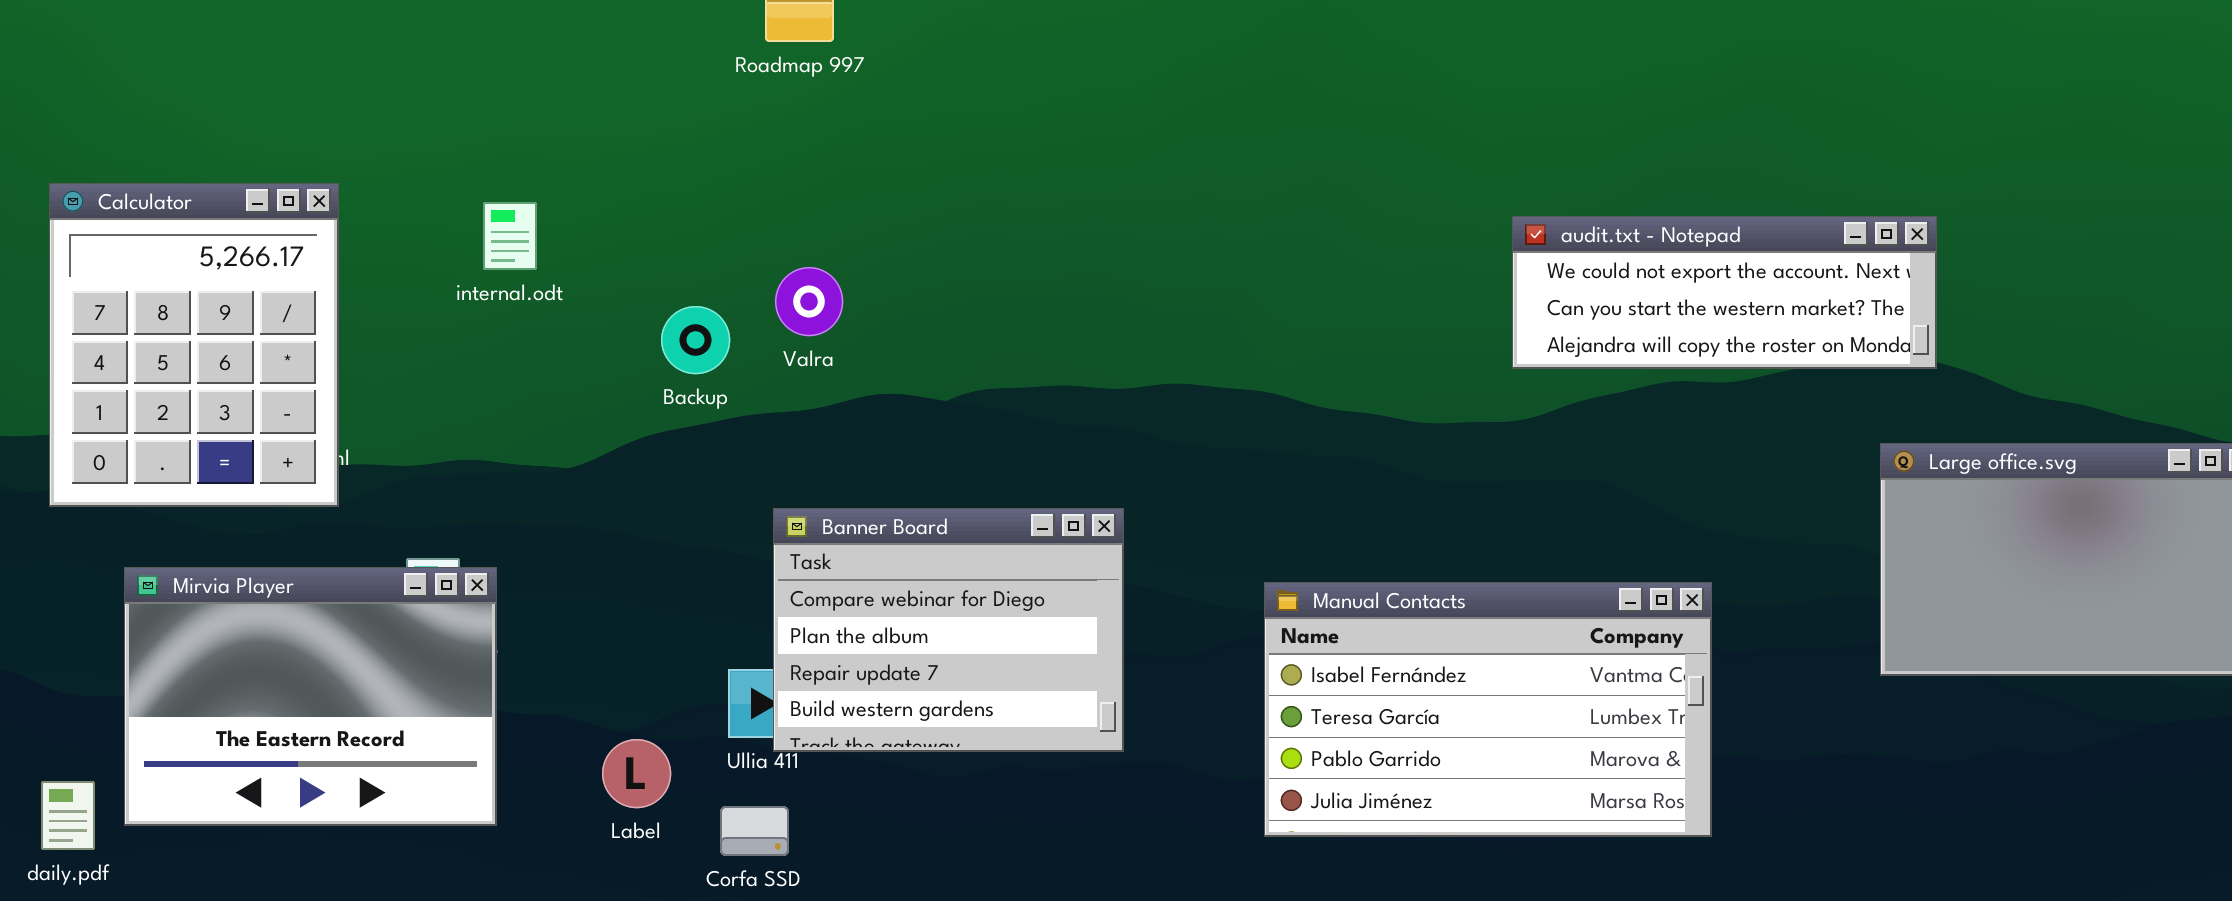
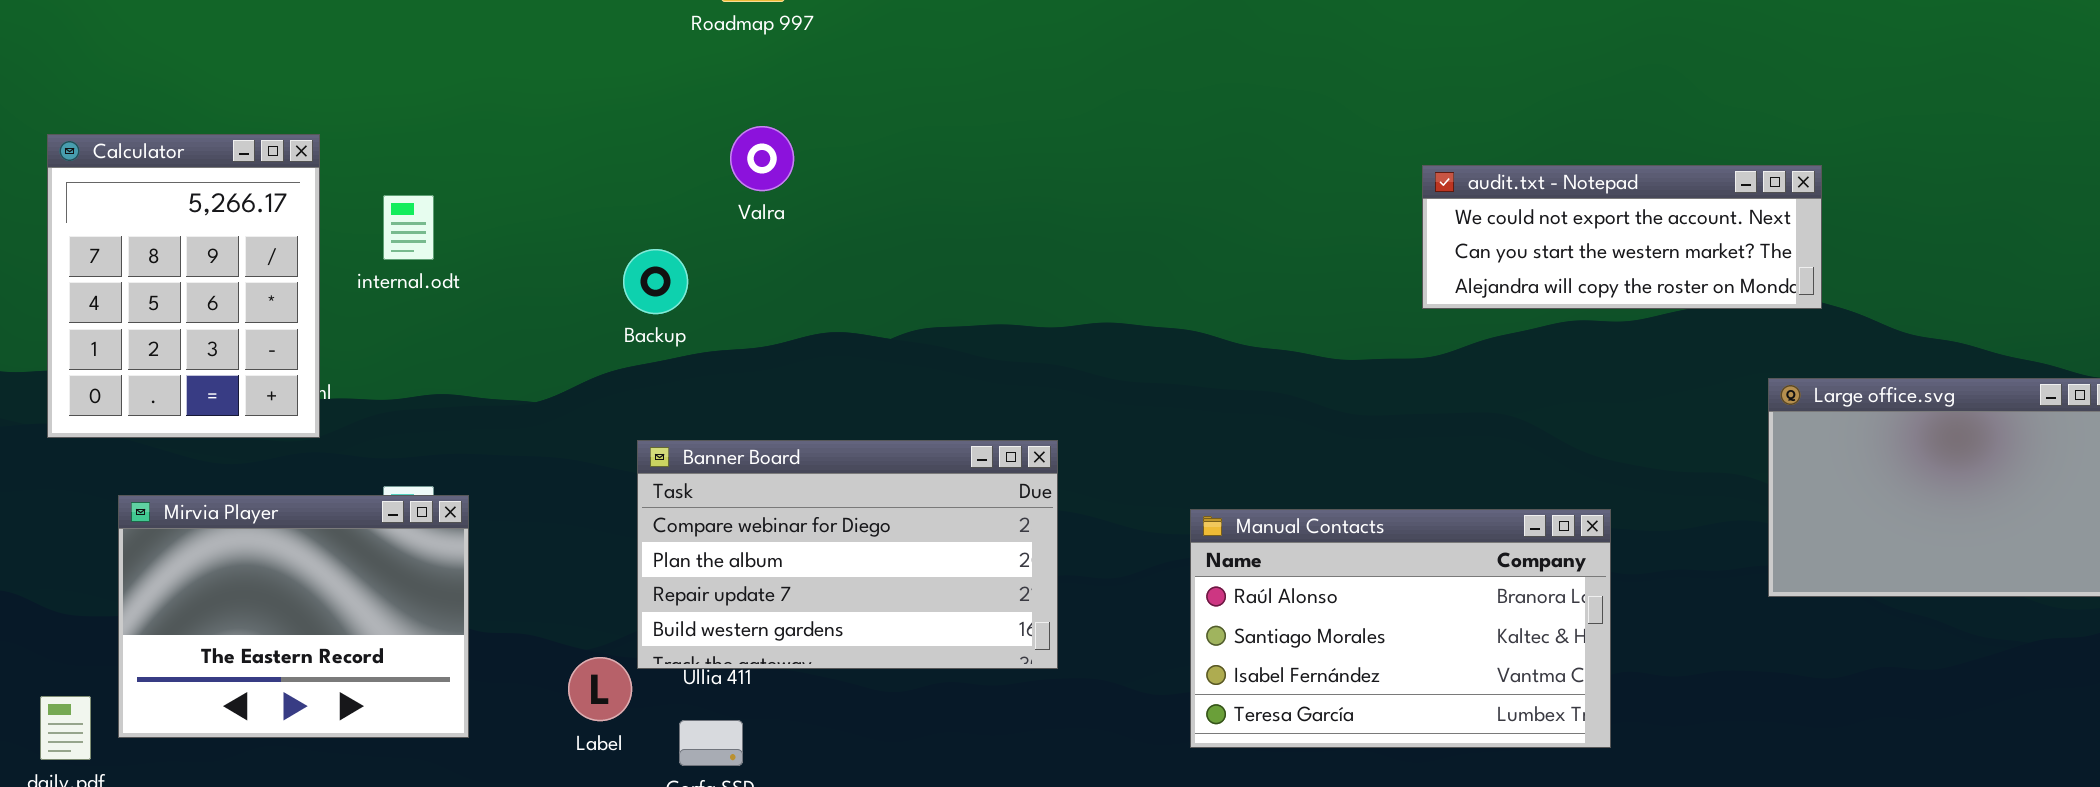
internal.odt: [483,202,537,270] -> [383,195,434,260], moved
Valra: [775,267,843,336] -> [730,126,794,191], moved
Banner Board: [773,508,1124,752] -> [637,440,1058,669], resized
Manual Contacts: [1264,582,1712,837] -> [1190,509,1611,748], scrolled up 2 rows

